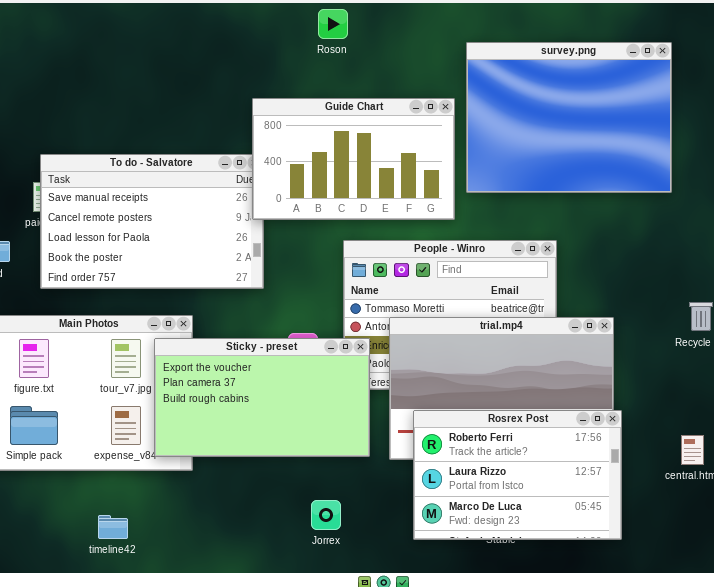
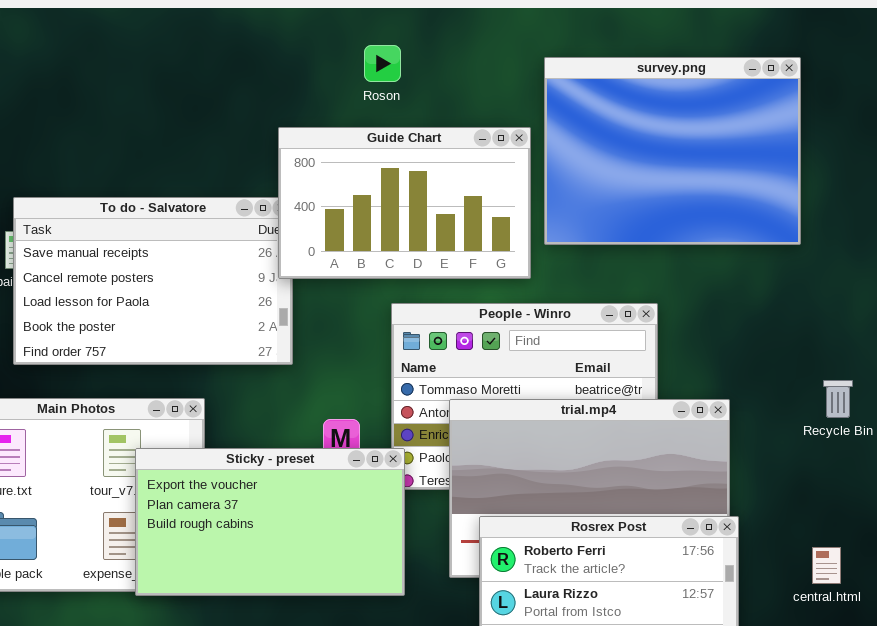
Roson: [318,9,348,39] -> [364,45,401,82], moved
Sticky - preset: [154,338,370,457] -> [135,448,405,596], moved

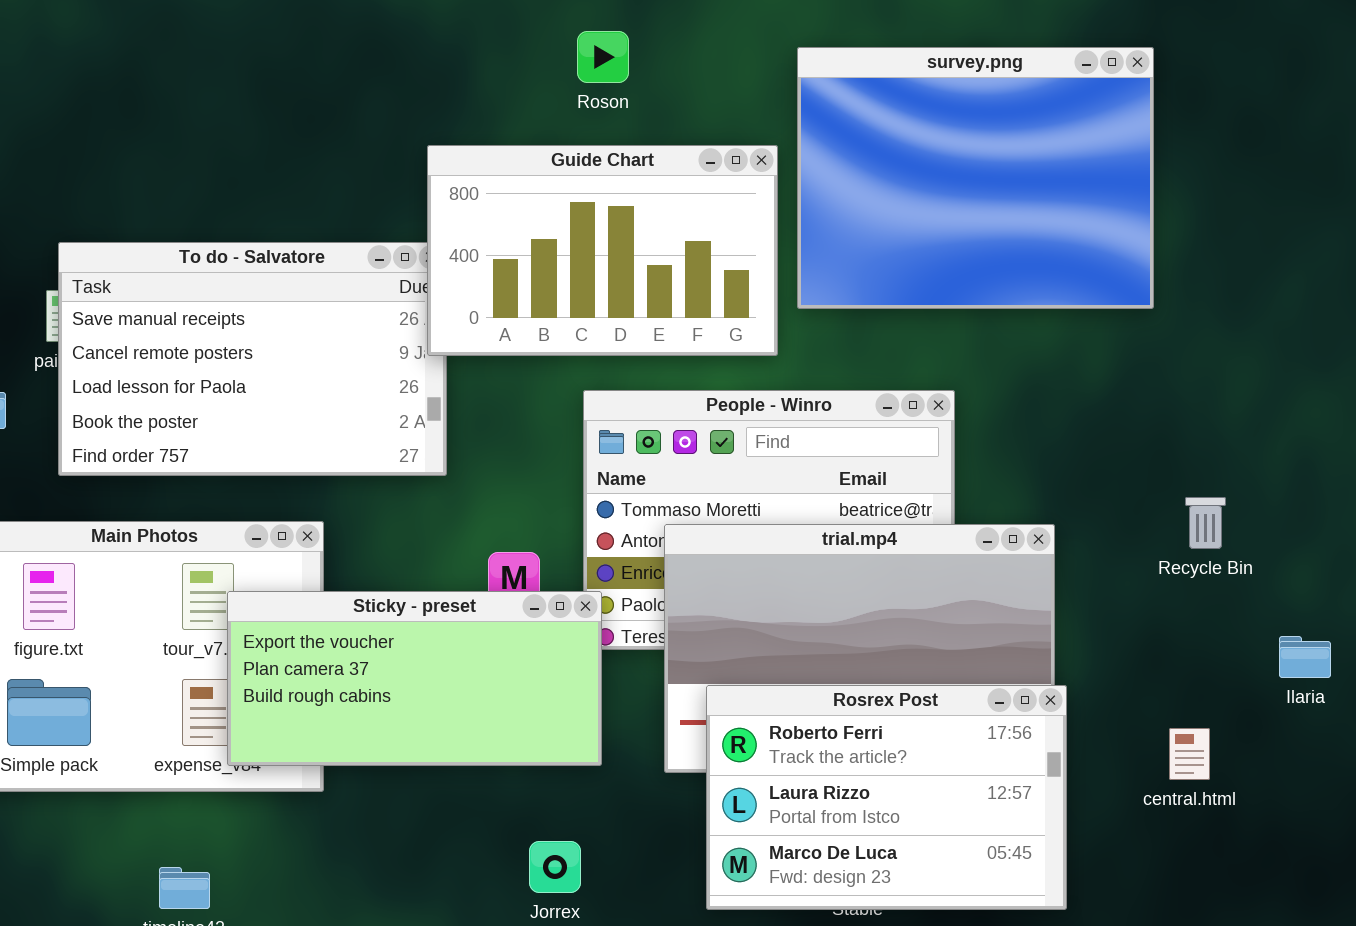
Roson: [364,45,401,82] -> [577,31,629,83], moved
Sticky - preset: [135,448,405,596] -> [227,591,602,766], resized

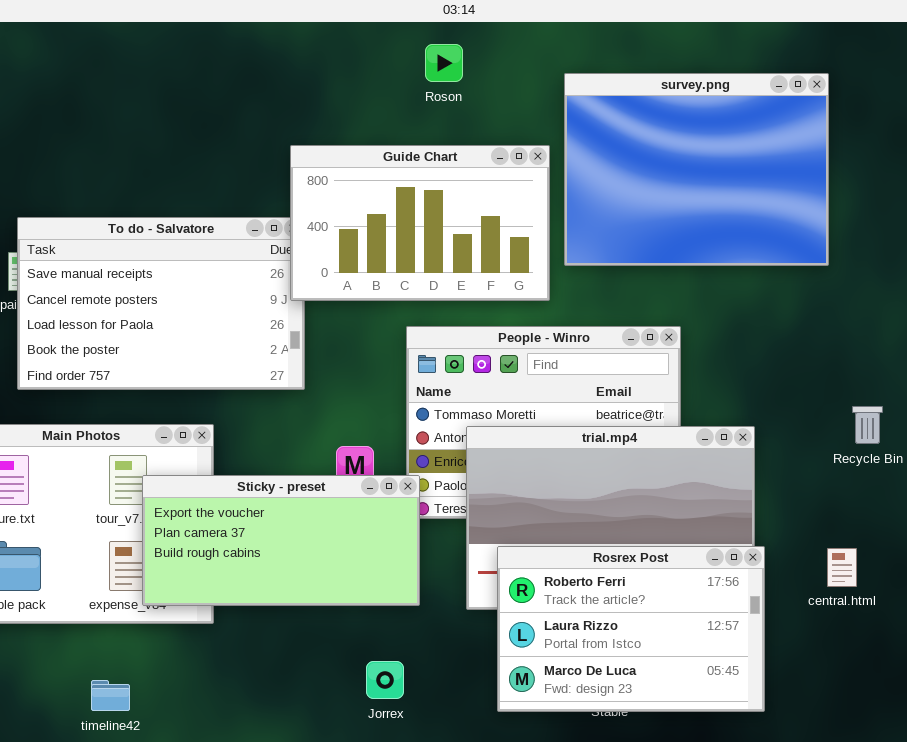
Roson: [577,31,629,83] -> [425,44,463,82], moved
central.html: [1169,728,1210,780] -> [827,548,857,587], moved

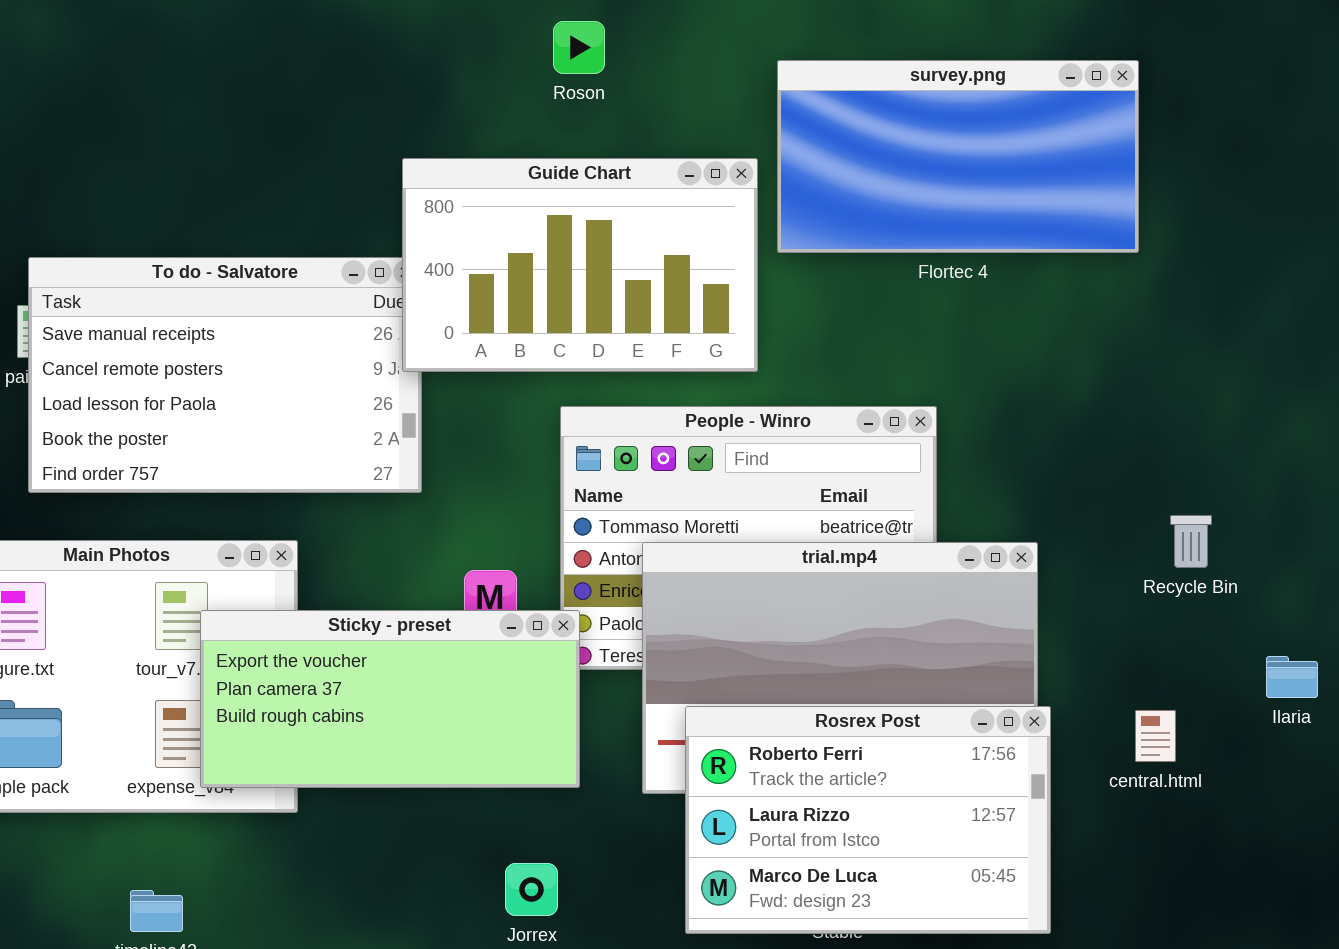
Roson: [425,44,463,82] -> [553,21,605,74], moved
survey.png: [564,73,829,266] -> [777,60,1139,253], resized

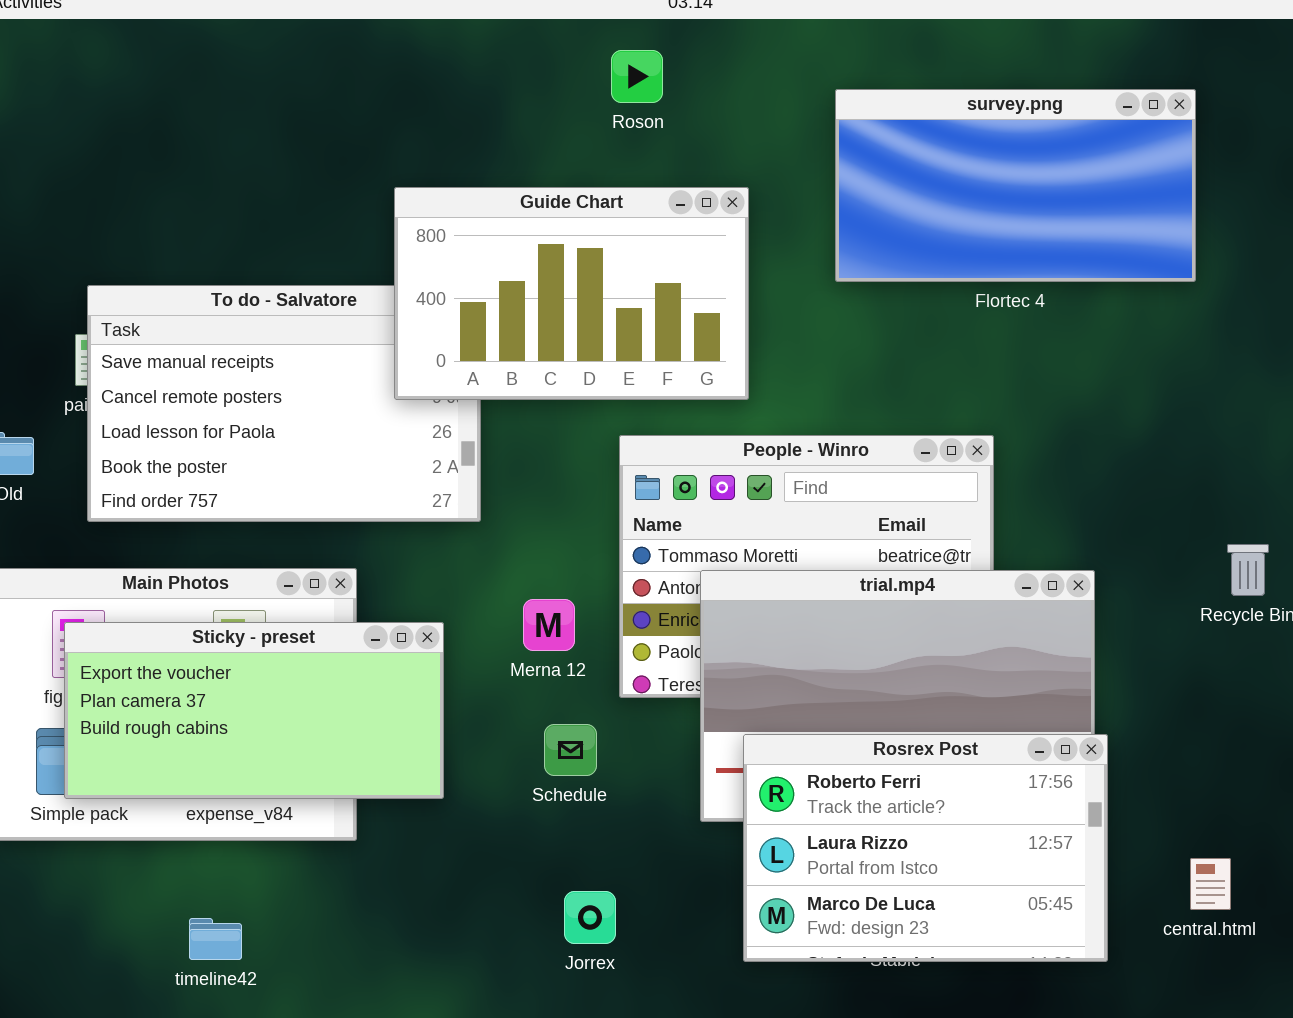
Guide Chart: [402,158,758,372] -> [394,187,749,400], moved
Sticky - preset: [200,610,580,788] -> [64,622,444,799], moved
central.html: [1135,710,1176,762] -> [1190,858,1231,910], moved

